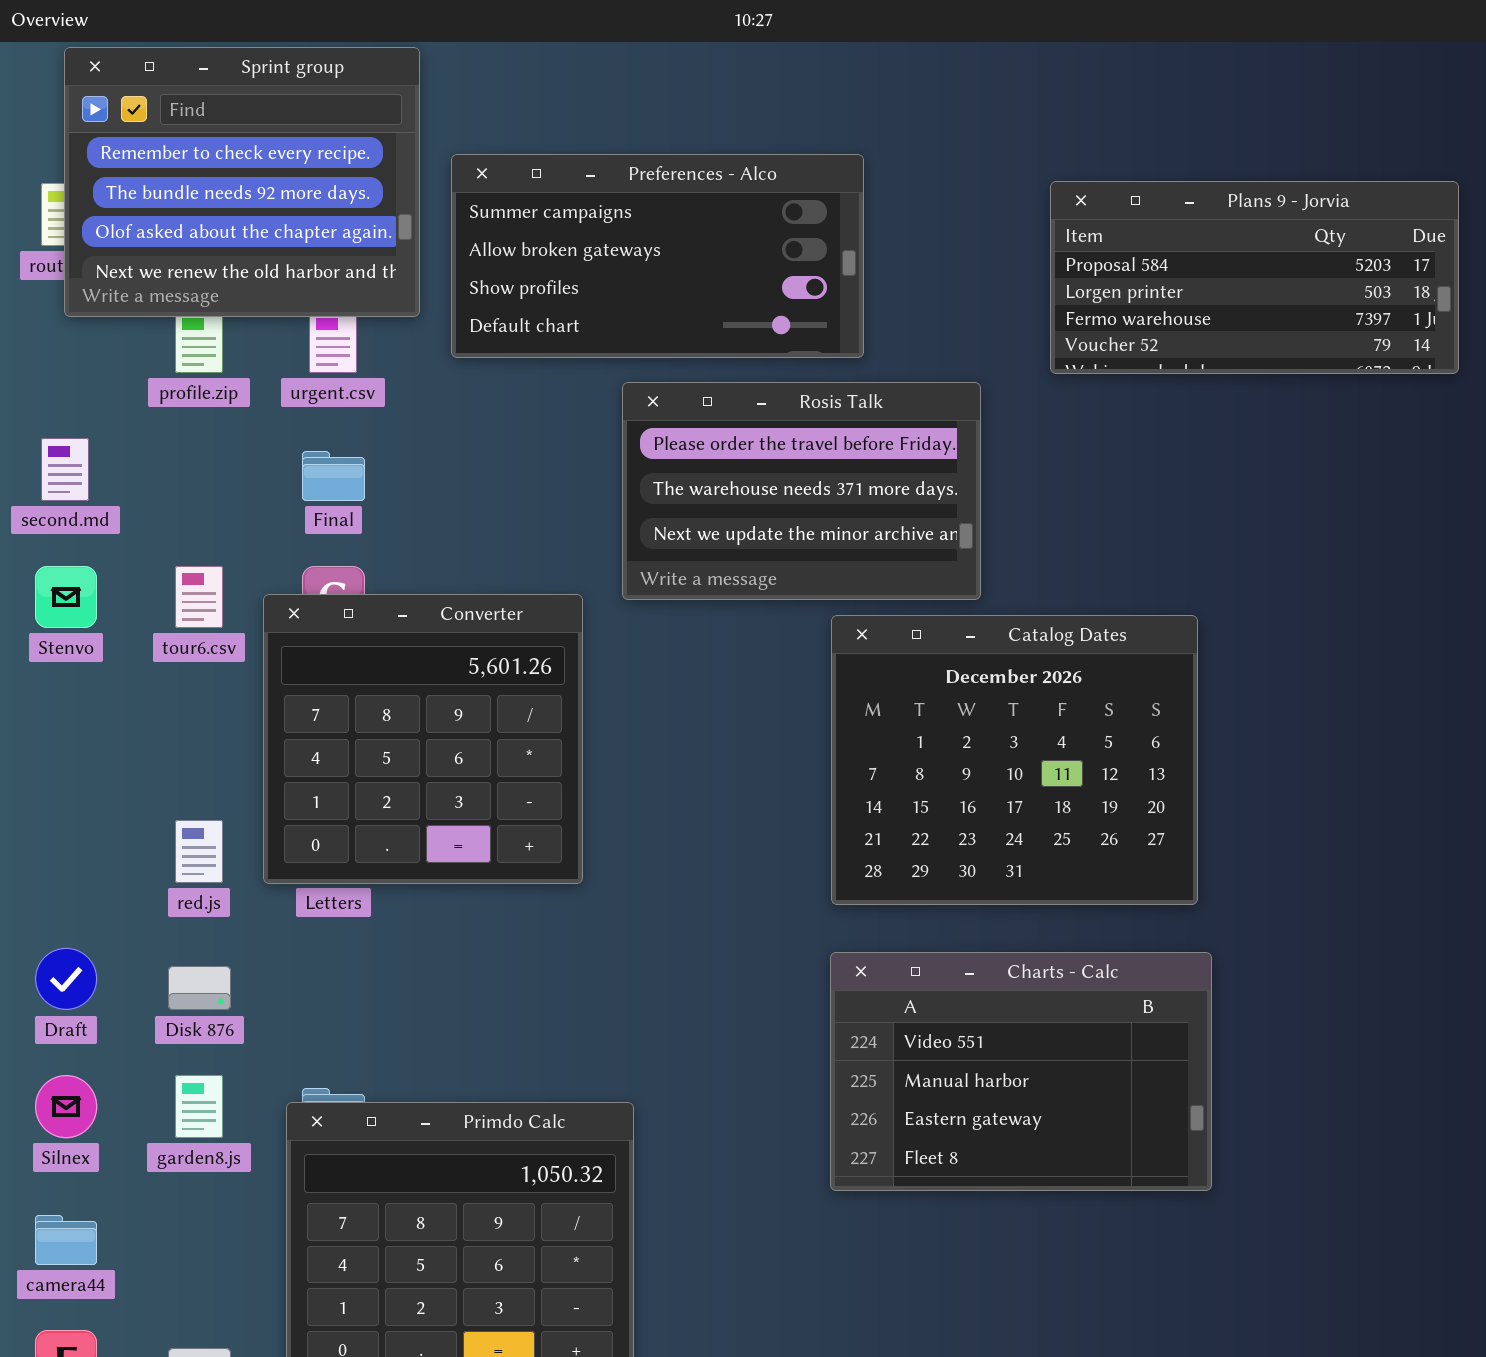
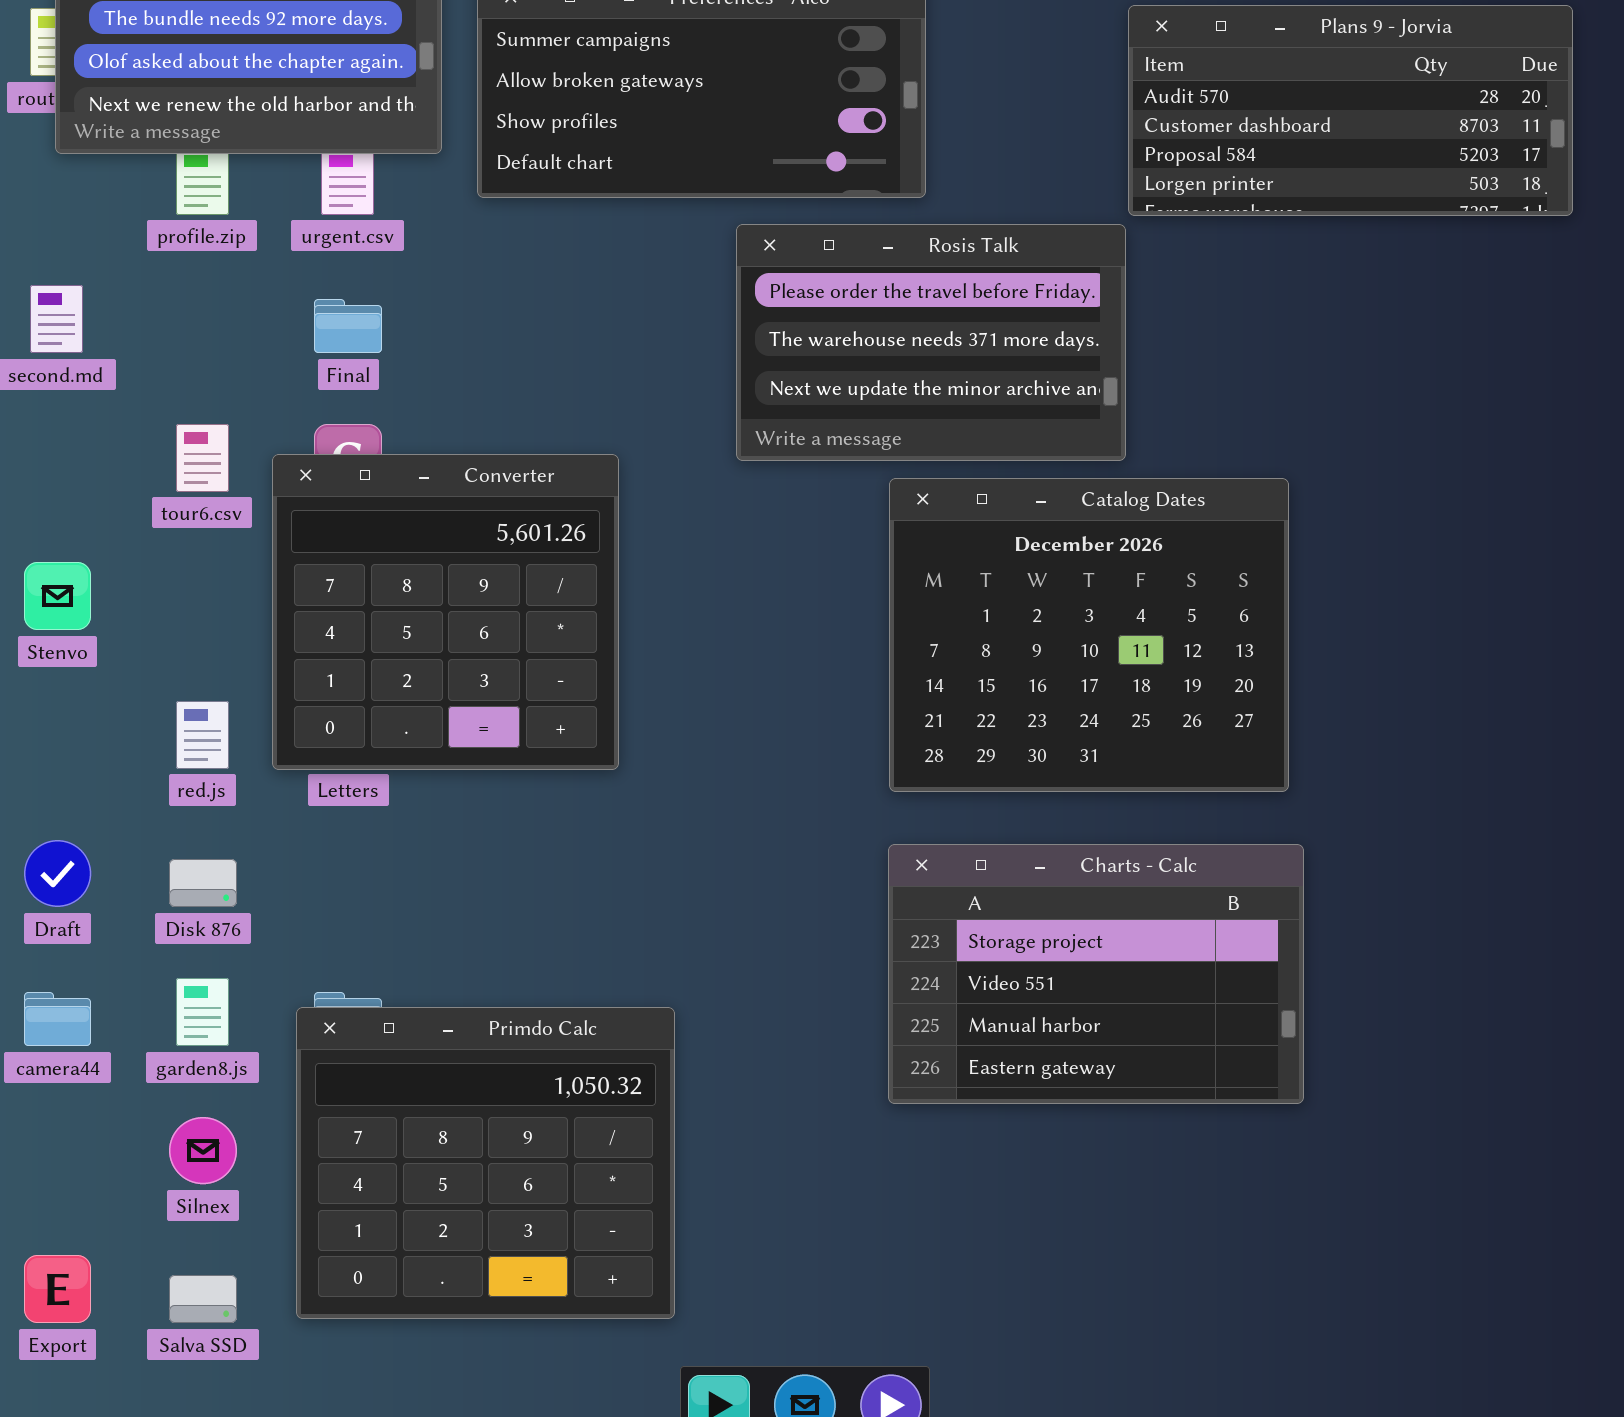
Plans 9 - Jorvia: [1050,181,1459,374] -> [1128,5,1573,216], scrolled up 2 rows
Rosis Talk: [622,382,981,600] -> [736,224,1126,461], moved
Stenvo: [35,566,97,628] -> [24,562,91,630], moved
Charts - Calc: [830,952,1212,1191] -> [888,844,1304,1104], scrolled up 1 row
Silnex: [35,1075,97,1138] -> [169,1117,237,1184], moved
camera44: [35,1215,97,1265] -> [24,992,91,1046], moved

